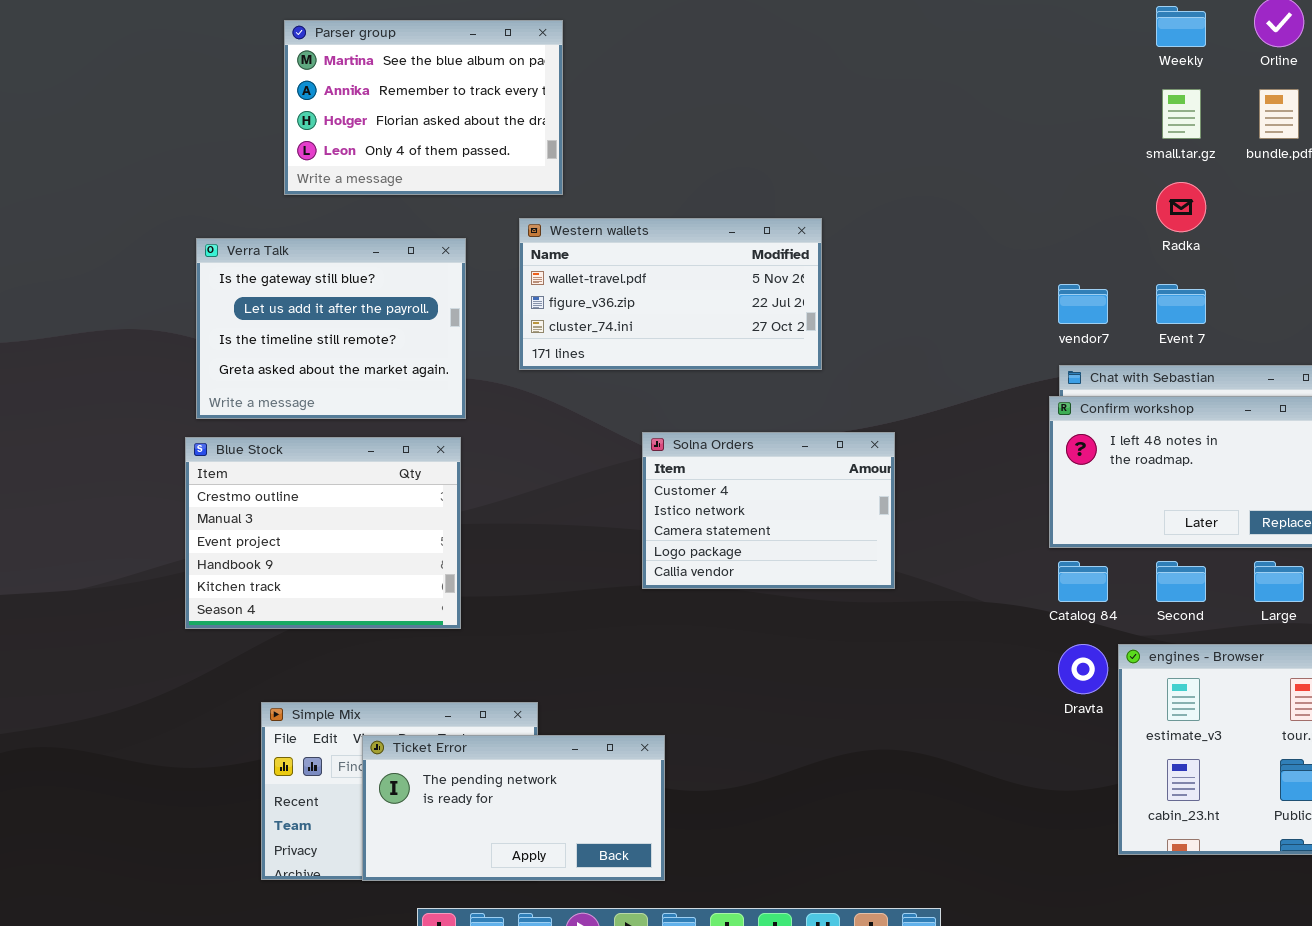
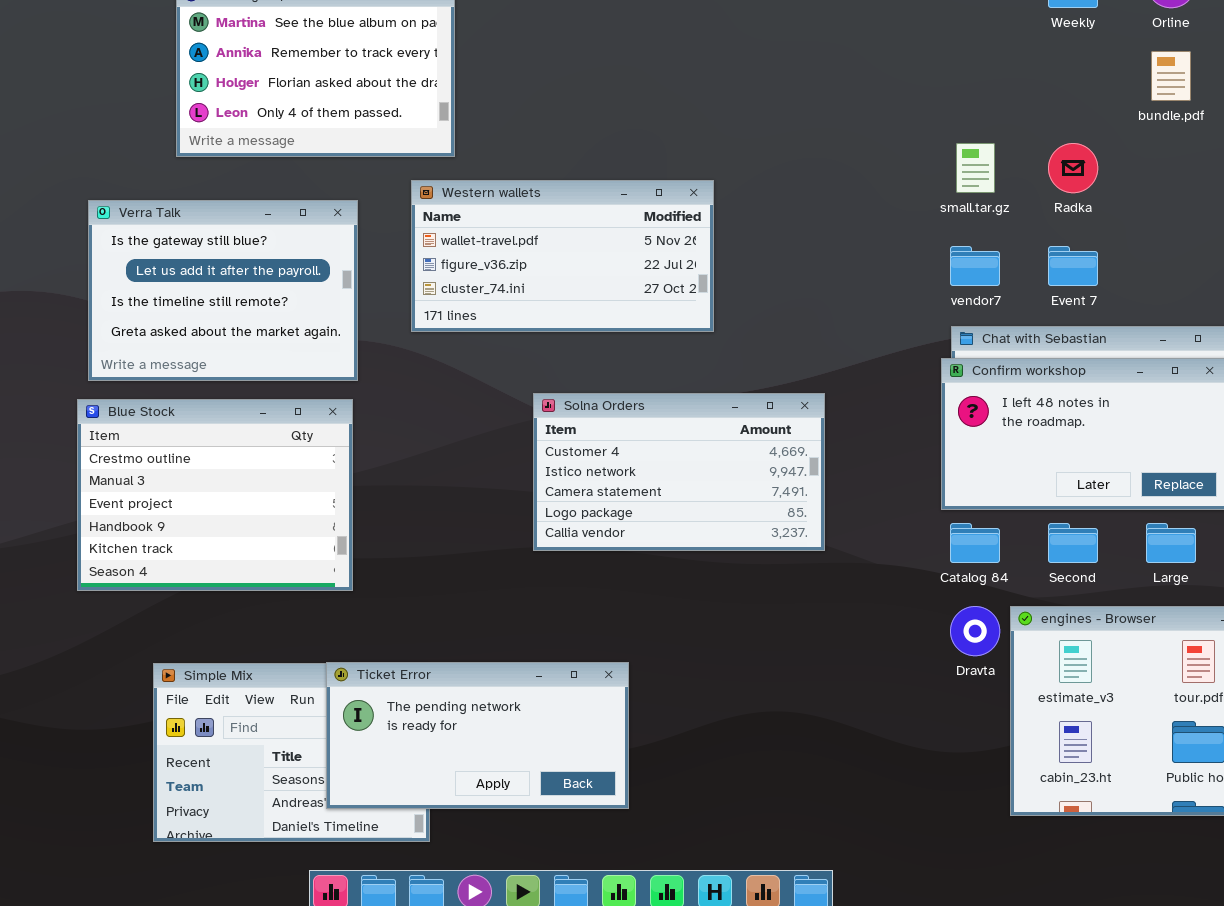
small.tar.gz: [1162,89,1201,139] -> [956,143,995,193], moved
Solna Orders: [642,432,895,589] -> [533,393,825,551], resized
Ticket Error: [362,735,665,881] -> [326,662,629,809], moved

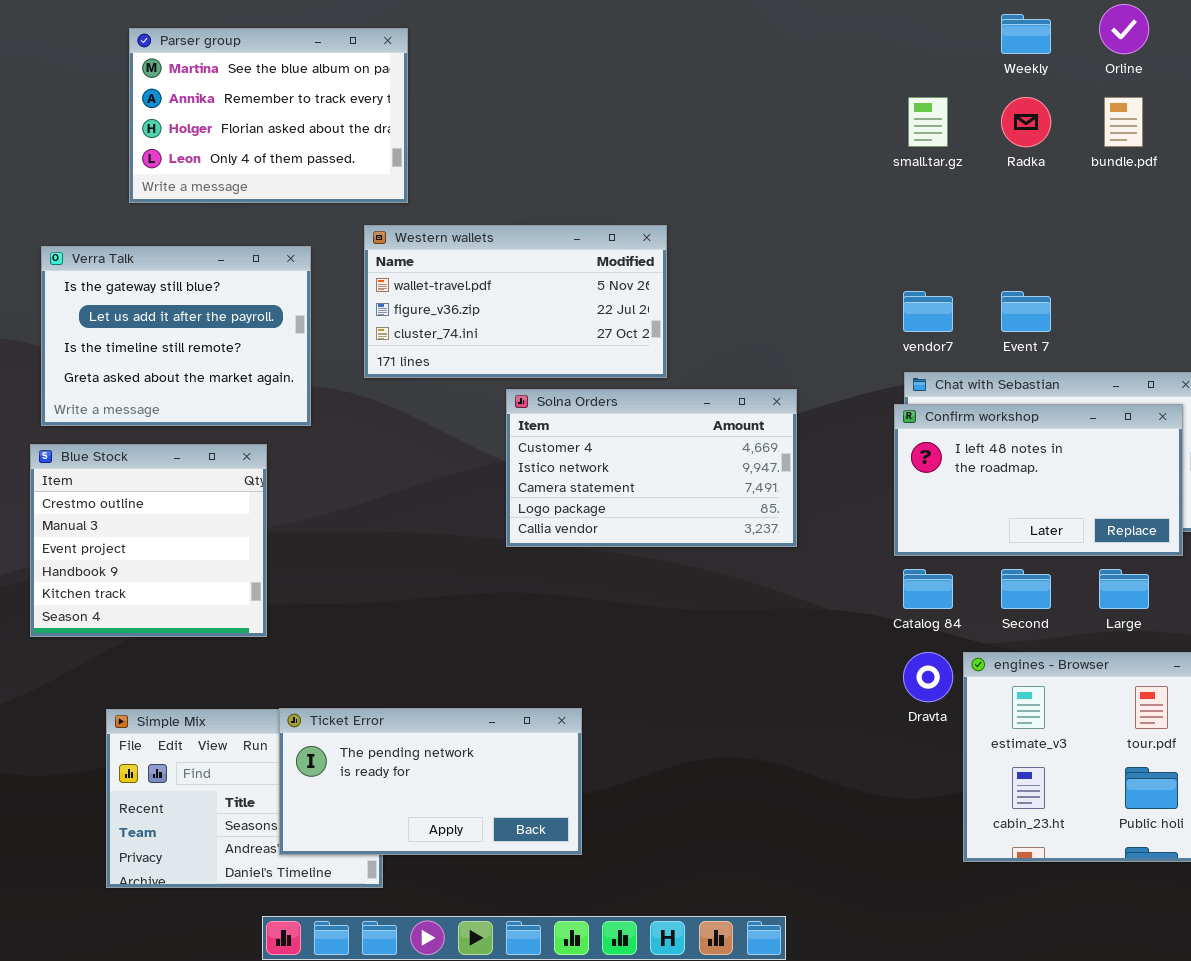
small.tar.gz: [956,143,995,193] -> [908,97,948,147], moved
Radka: [1048,143,1098,193] -> [1001,97,1051,147], moved
Solna Orders: [533,393,825,551] -> [506,389,797,547], moved
Blue Stock: [77,399,353,591] -> [30,444,267,637], resized

